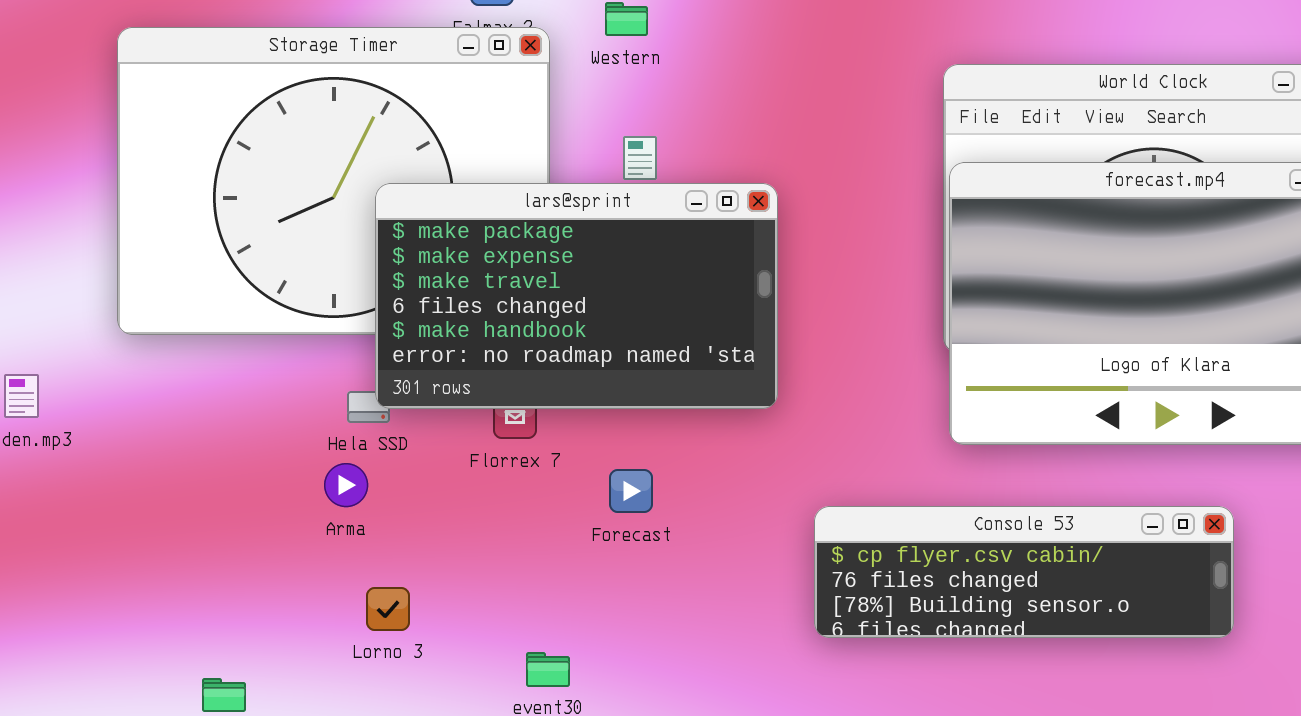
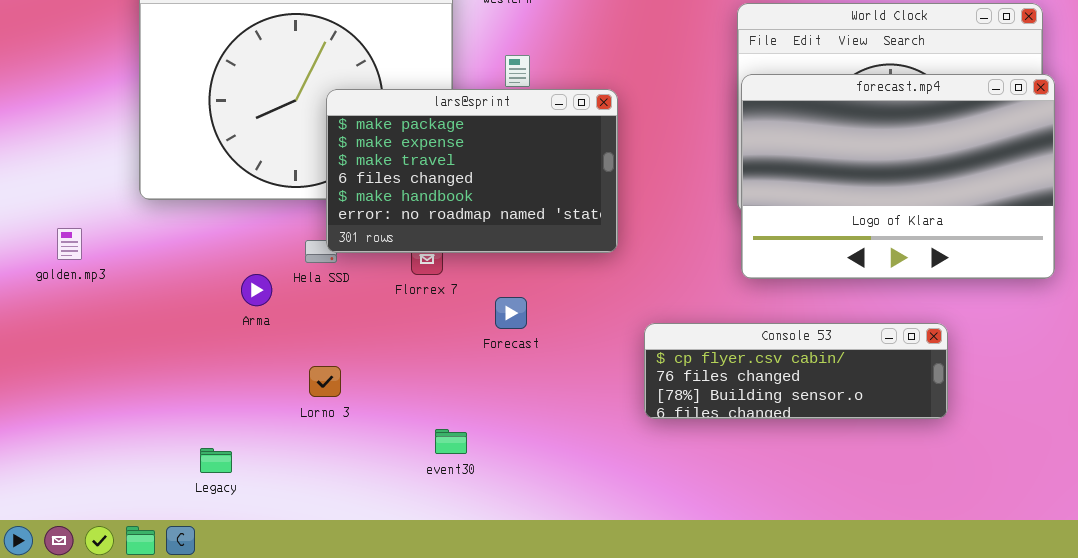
Arma: [324,463,368,507] -> [241,274,272,306], moved
Lorno 3: [366,587,410,631] -> [309,366,341,397], moved

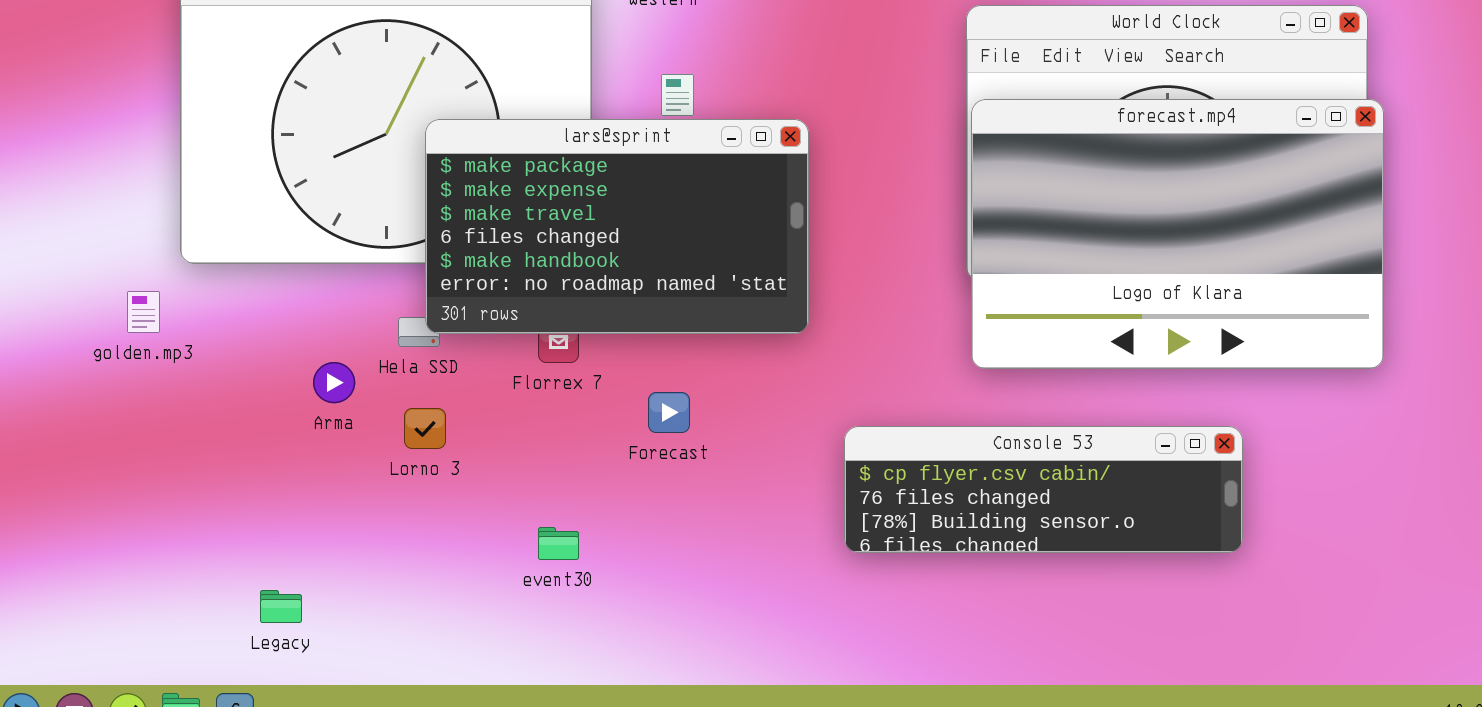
golden.mp3: [57,228,82,260] -> [127,291,160,333], moved
Lorno 3: [309,366,341,397] -> [404,408,446,449], moved
event30: [435,429,467,454] -> [538,527,579,560], moved

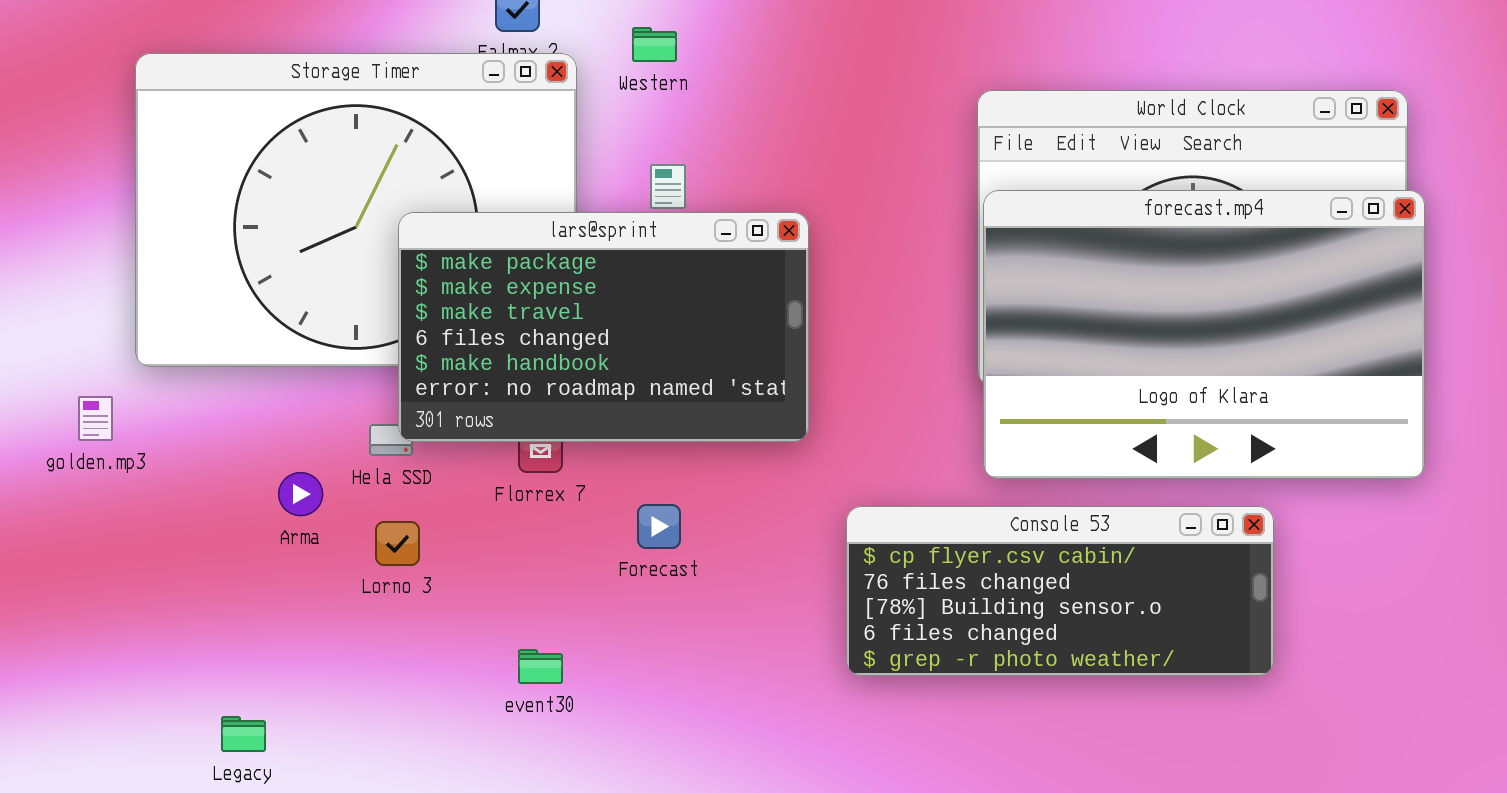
Console 53: [844,426,1243,553] -> [846,506,1274,676], resized

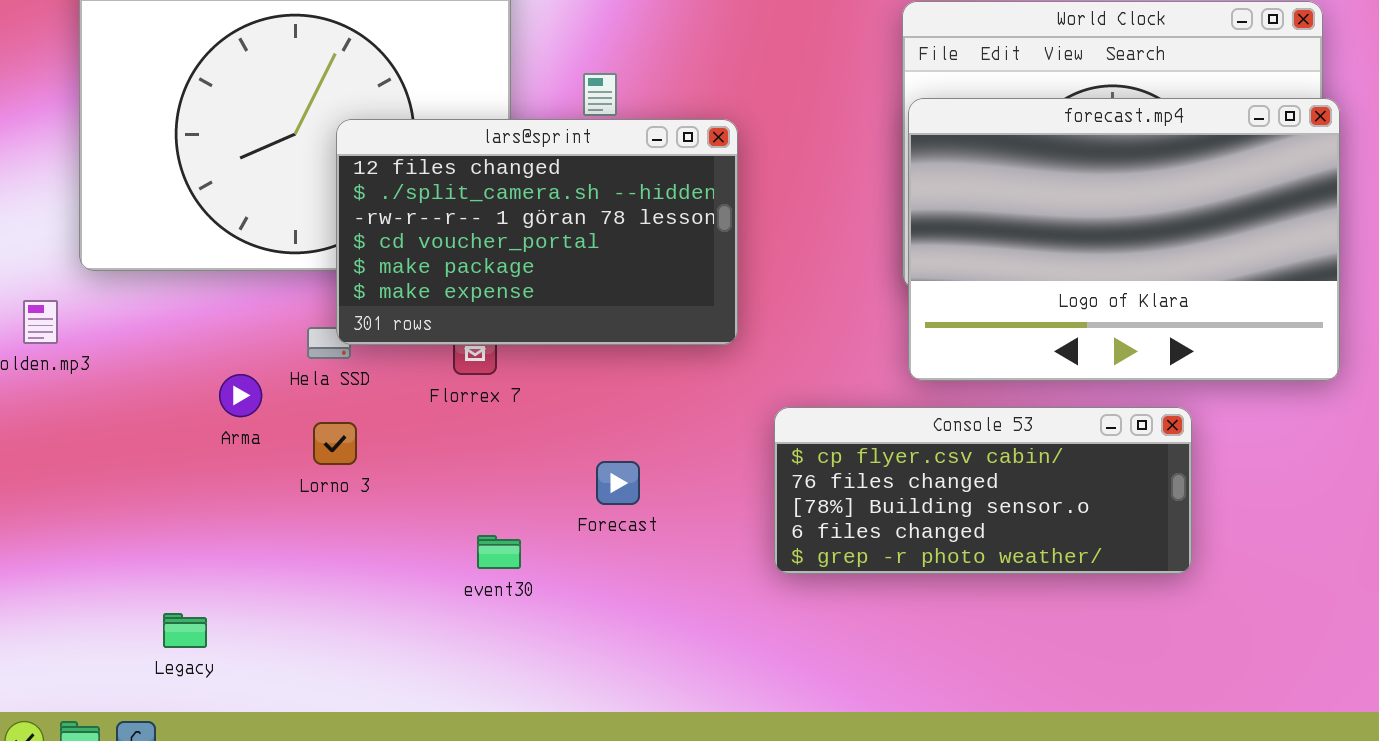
lars@sprint: [398,212,809,442] -> [336,119,738,345], scrolled up 4 rows
Forecast: [637,504,681,549] -> [596,461,640,505], moved
event30: [518,649,563,684] -> [477,535,521,569], moved

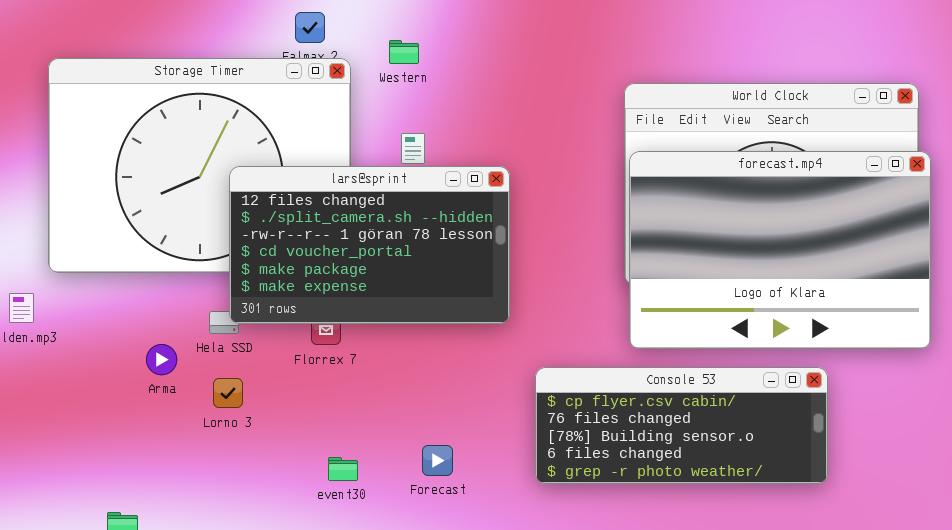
Forecast: [596,461,640,505] -> [422,445,453,476], moved

